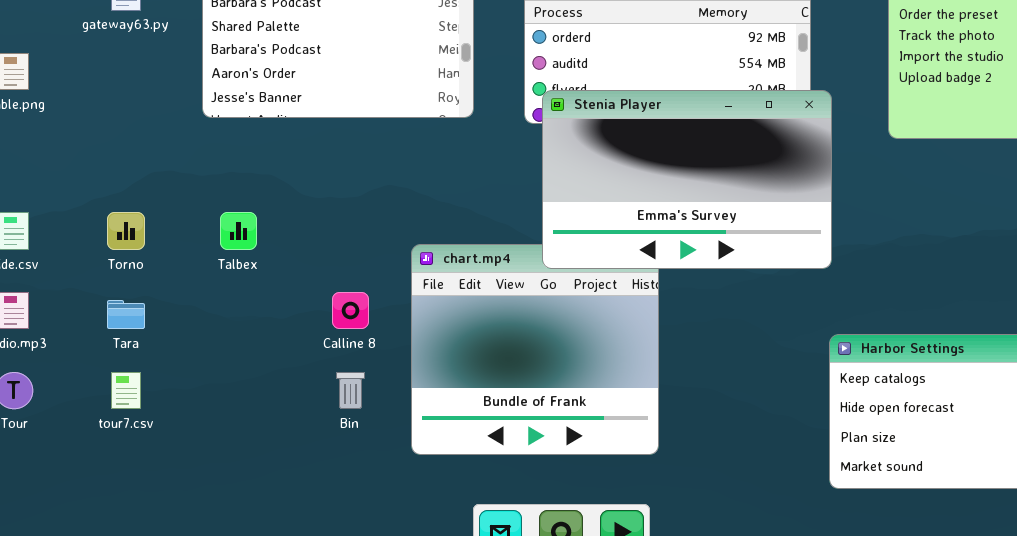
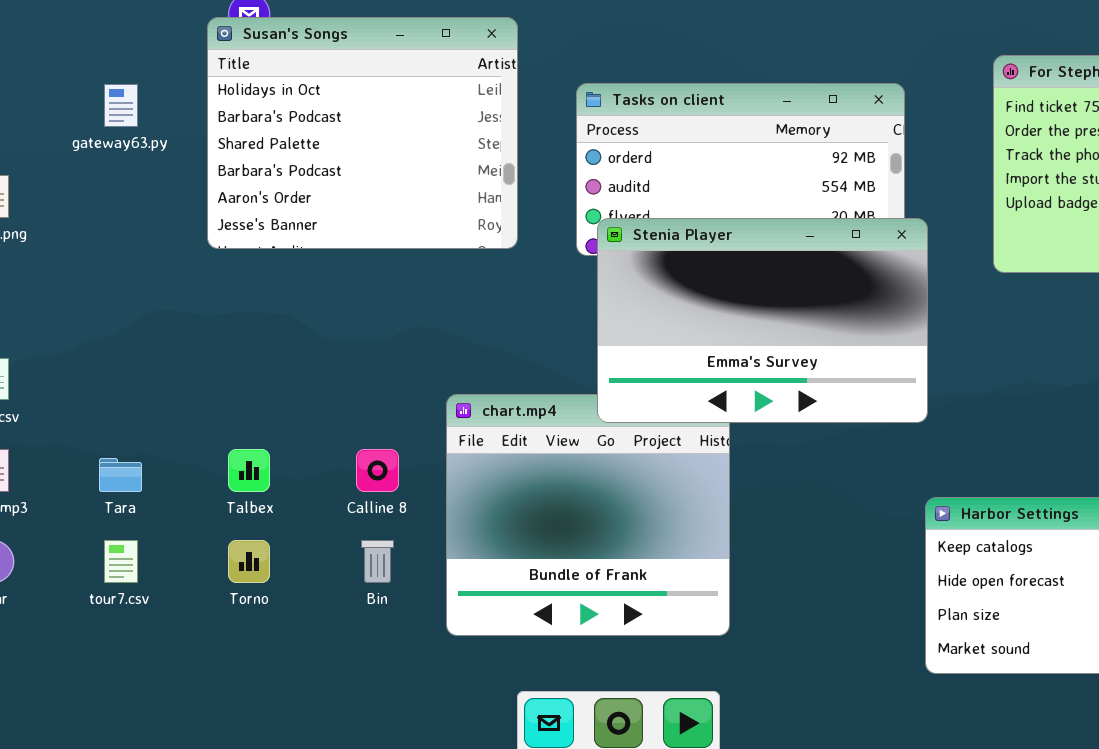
Torno: [107,212,145,250] -> [228,540,270,583], moved
Talbex: [220,212,257,250] -> [228,449,270,492], moved

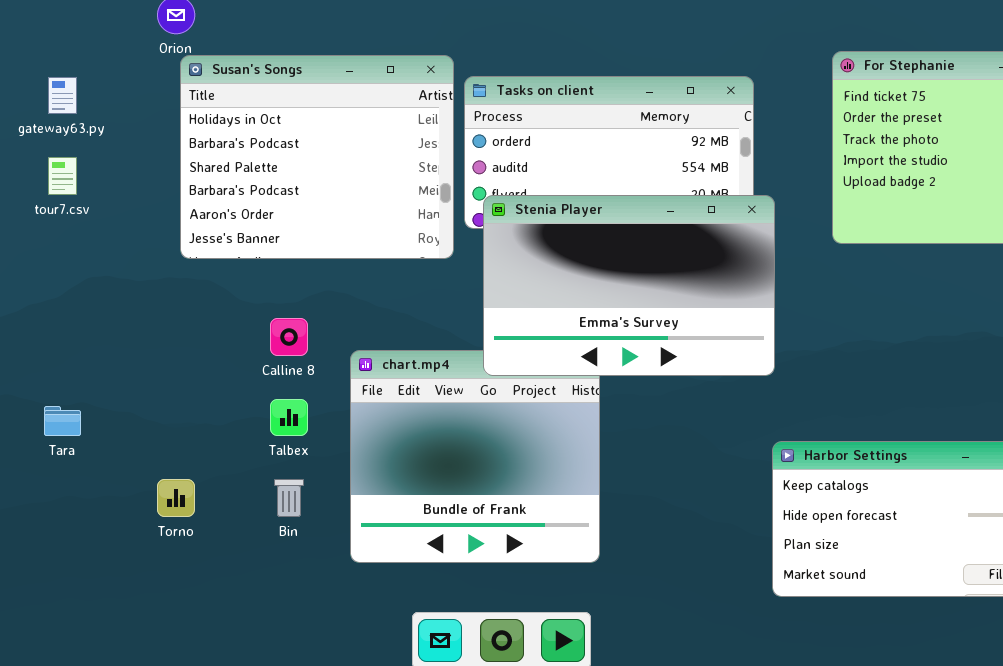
Susan's Songs: [207,17,518,249] -> [180,55,454,259], moved
Talbex: [228,449,270,492] -> [270,399,308,436], moved
Calline 8: [356,449,399,492] -> [270,318,308,356], moved
tour7.csv: [104,540,138,583] -> [48,157,77,195], moved

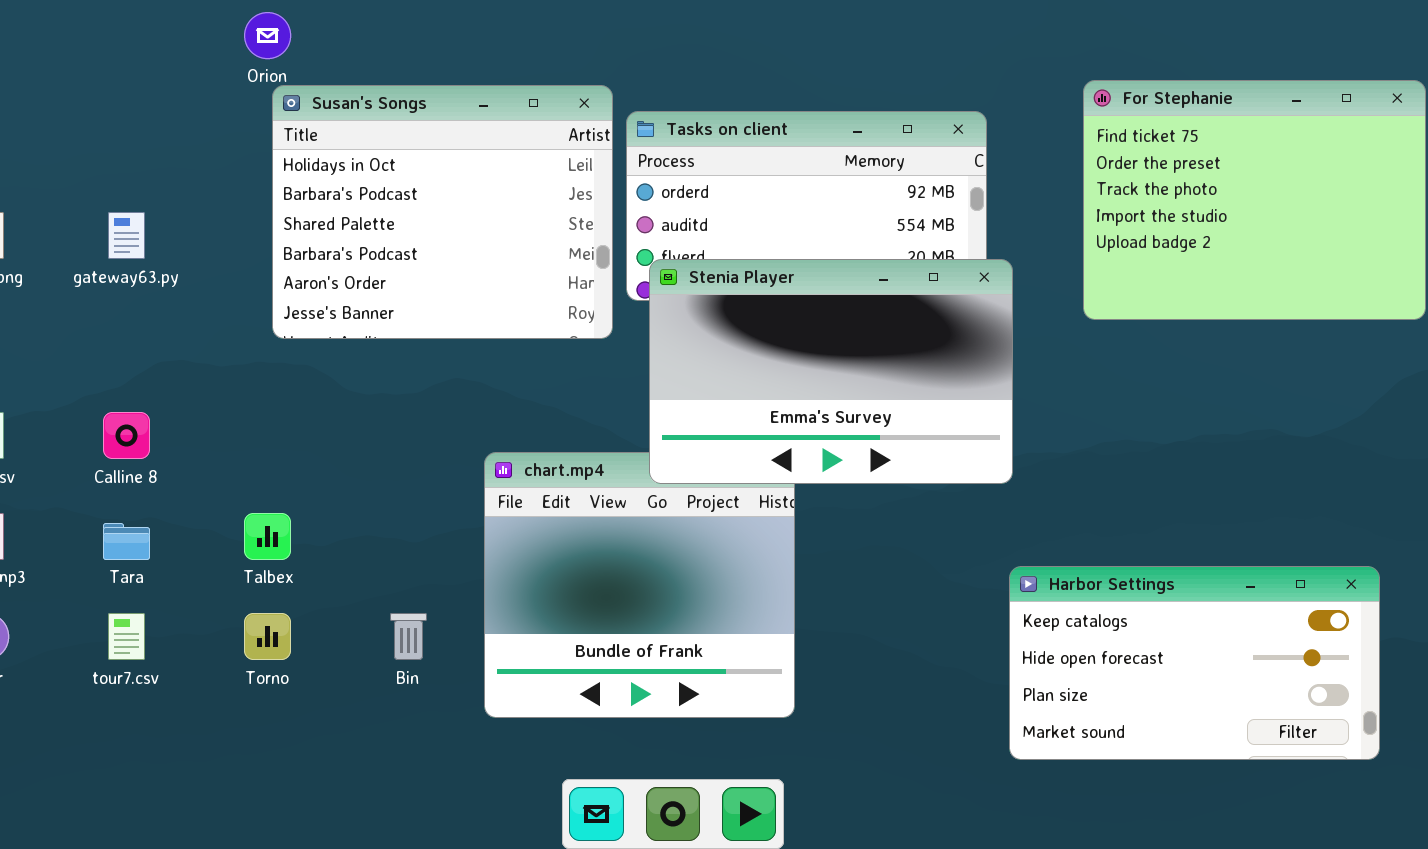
gateway63.py: [48,77,77,114] -> [108,212,145,259], moved
tour7.csv: [48,157,77,195] -> [108,613,145,660], moved
Calline 8: [270,318,308,356] -> [103,412,150,459], moved
Talbex: [270,399,308,436] -> [244,513,291,560], moved

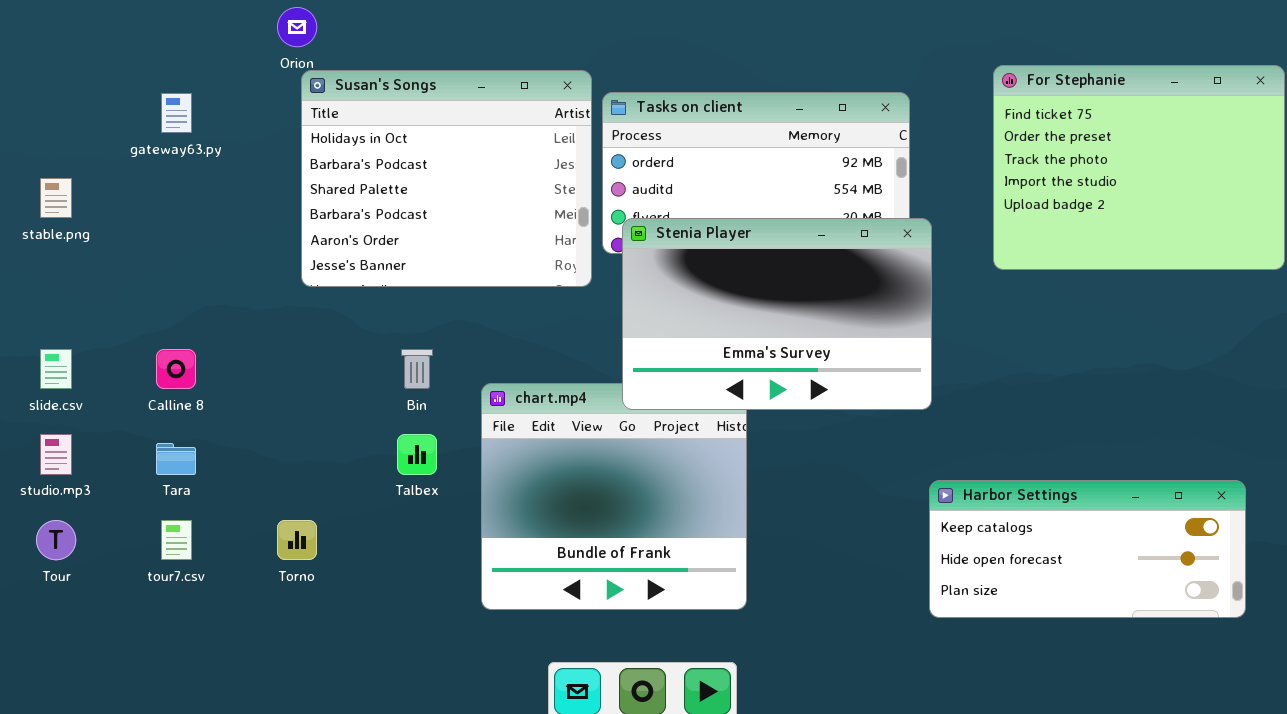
gateway63.py: [108,212,145,259] -> [161,93,192,133], moved
Talbex: [244,513,291,560] -> [397,434,437,475], moved
Harbor Settings: [1009,566,1380,760] -> [929,480,1246,618], resized
Bin: [390,613,427,660] -> [401,349,433,389], moved

